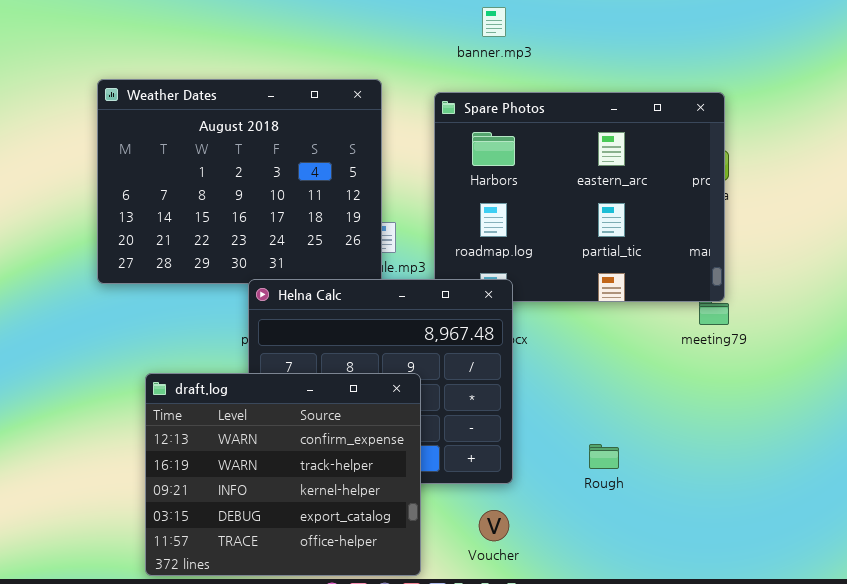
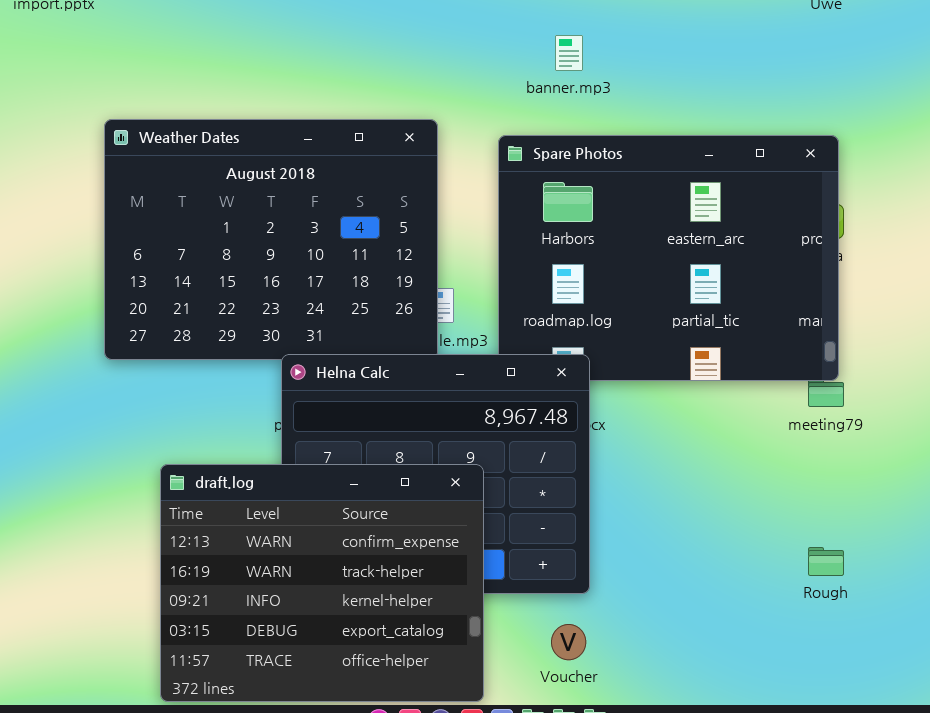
Rough: [589,444,619,469] -> [808,547,844,576], moved

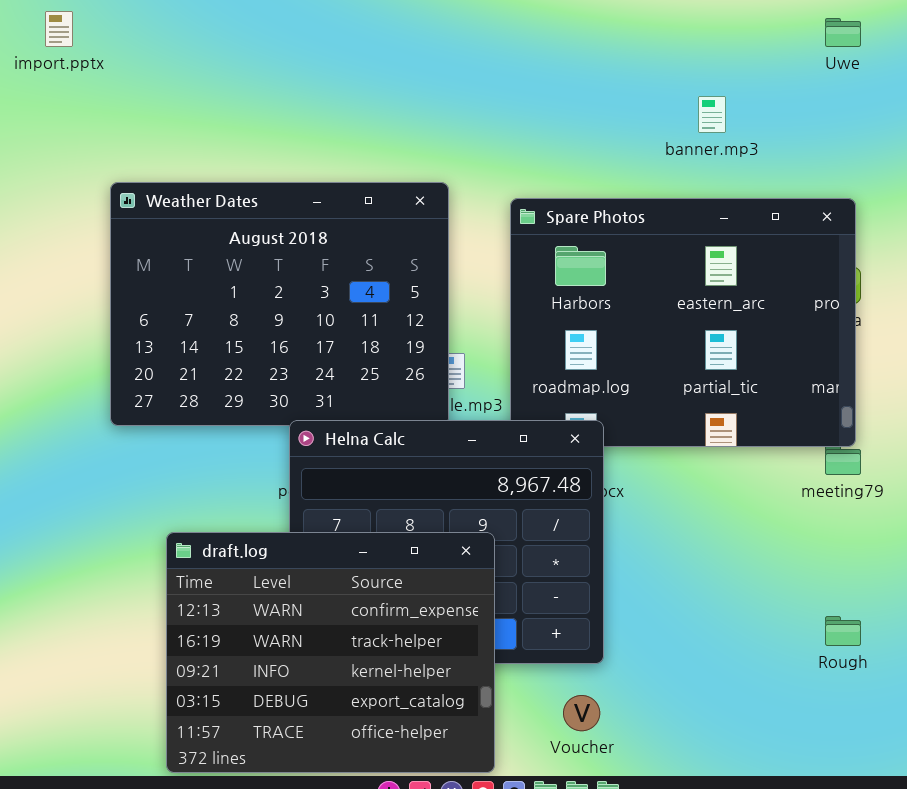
banner.mp3: [555,35,583,71] -> [698,96,726,133], moved

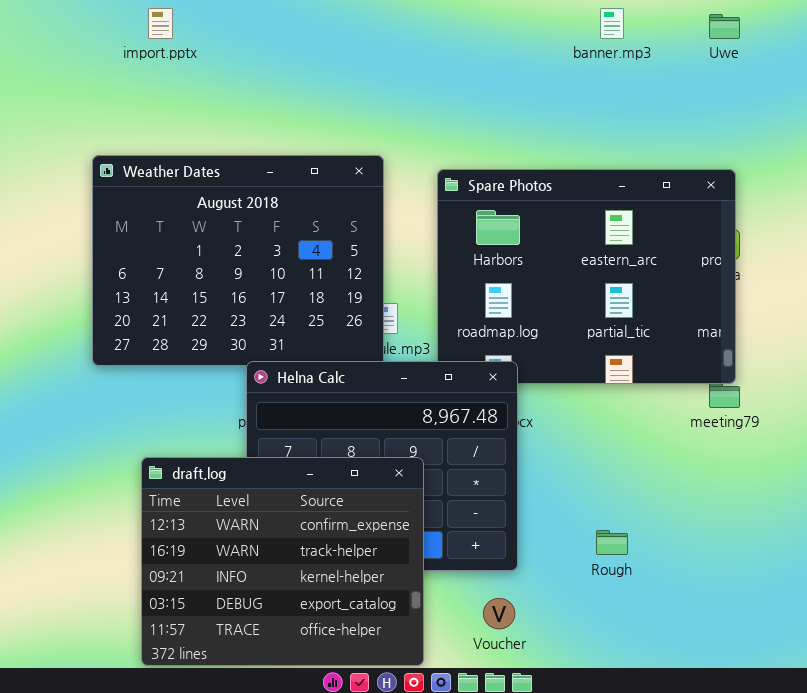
import.pptx: [45,11,73,47] -> [148,8,173,39], moved
banner.mp3: [698,96,726,133] -> [600,8,624,39], moved
Rough: [825,616,861,646] -> [596,530,628,555], moved

